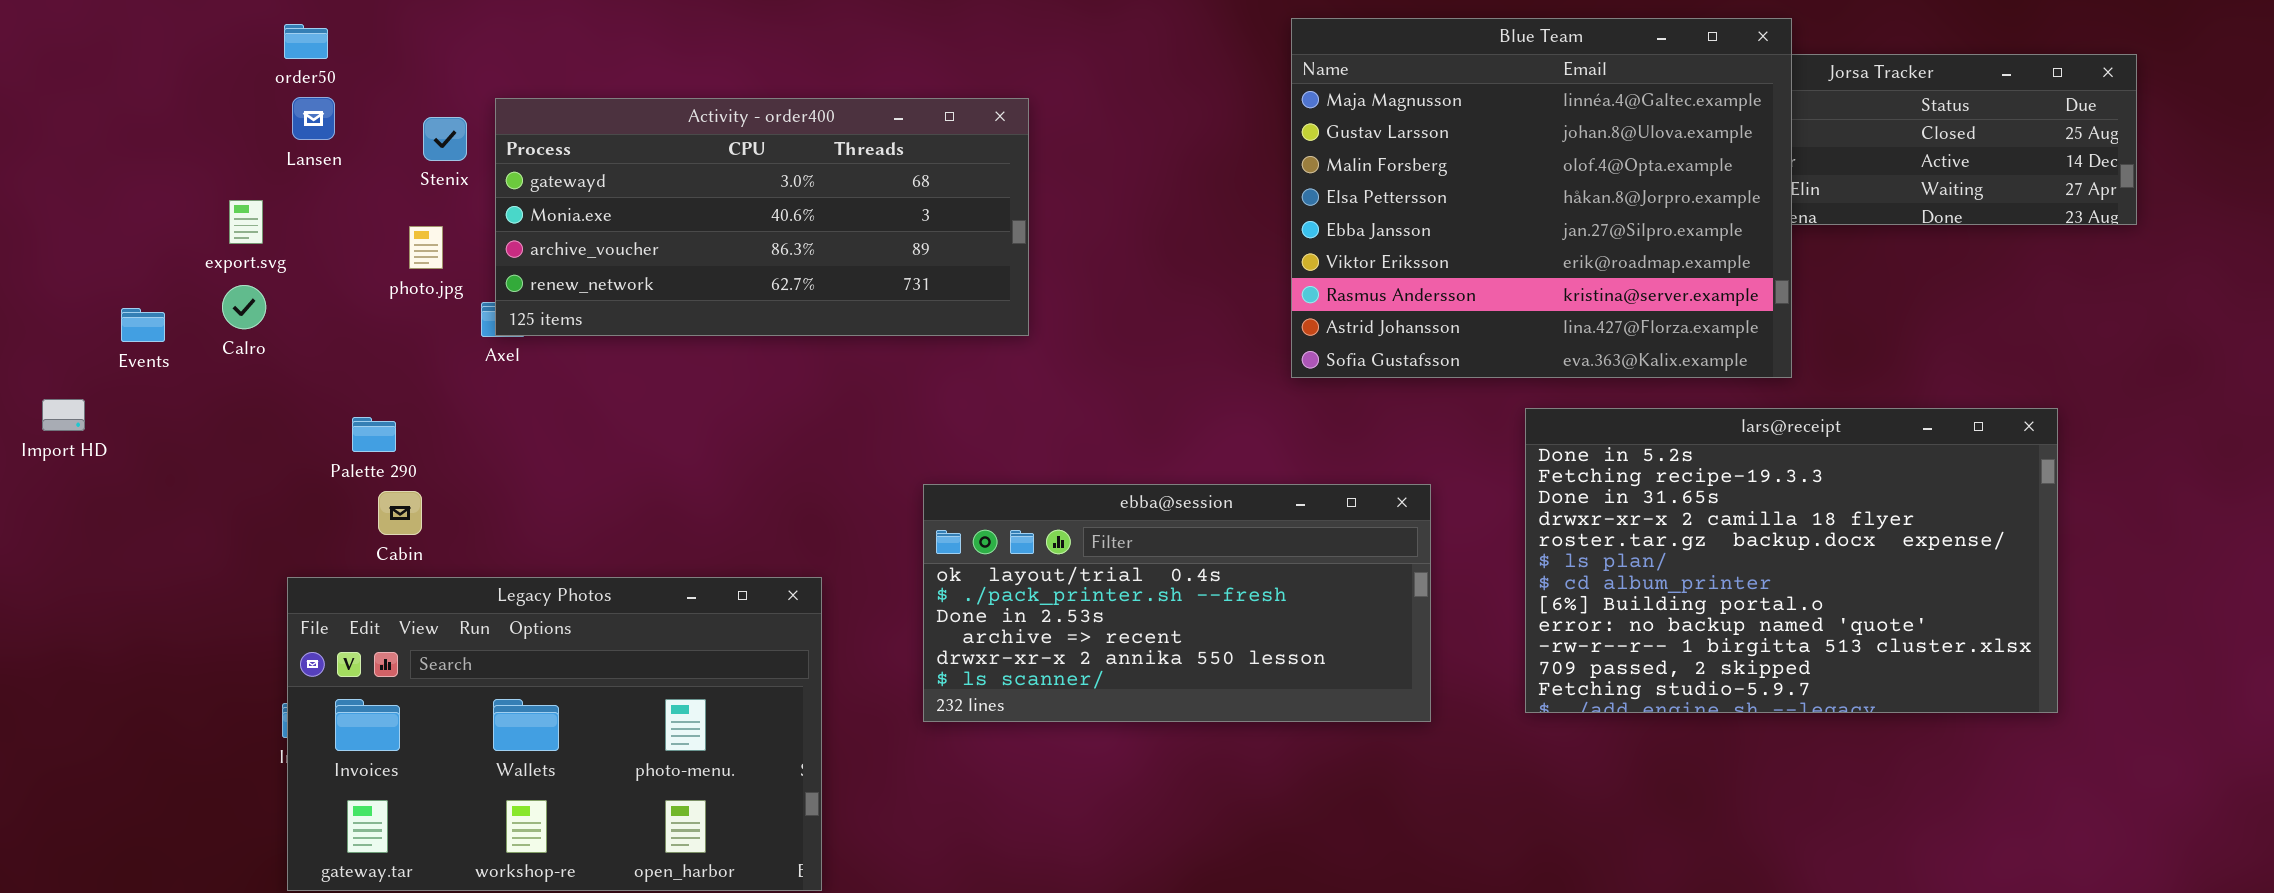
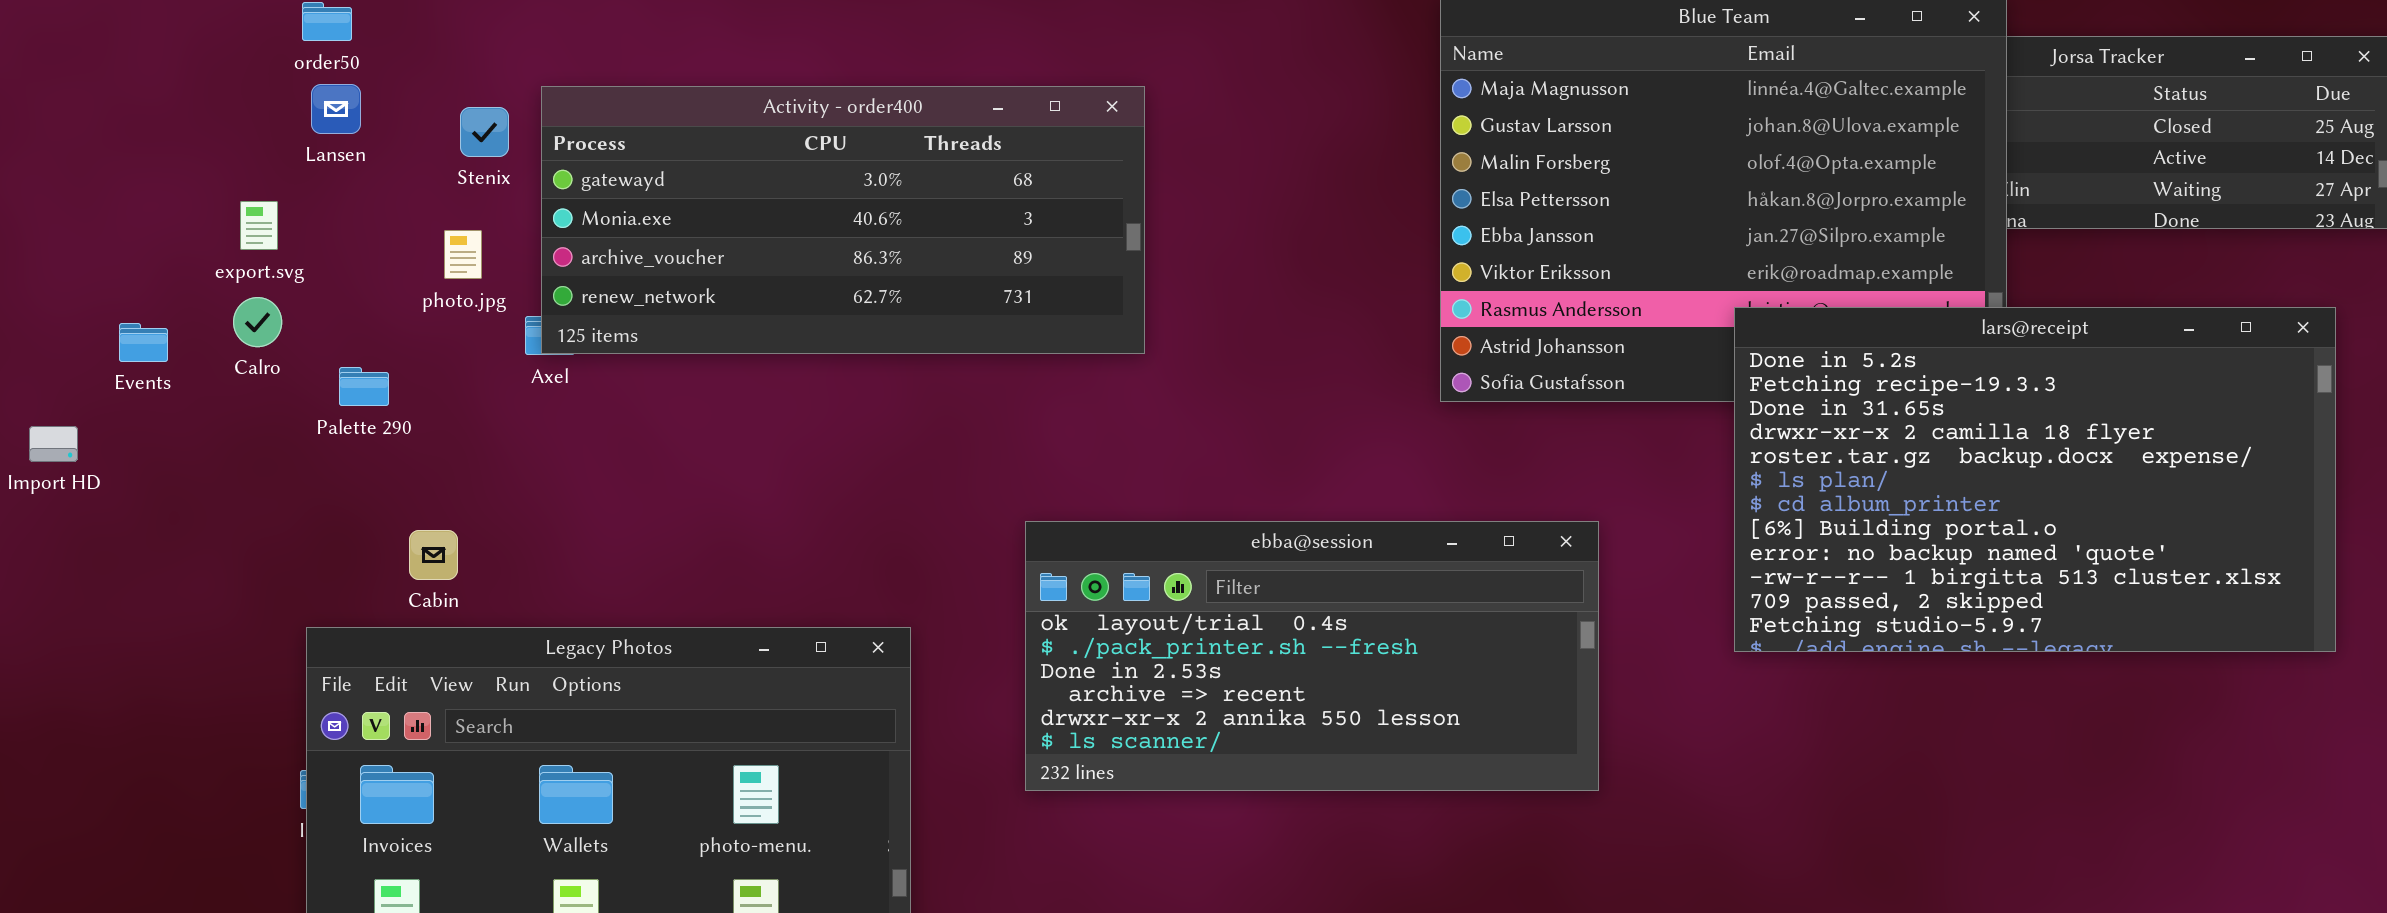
lars@receipt: [1525,408,2058,713] -> [1734,307,2336,652], moved
Palette 290: [352,417,396,452] -> [339,367,389,406], moved

